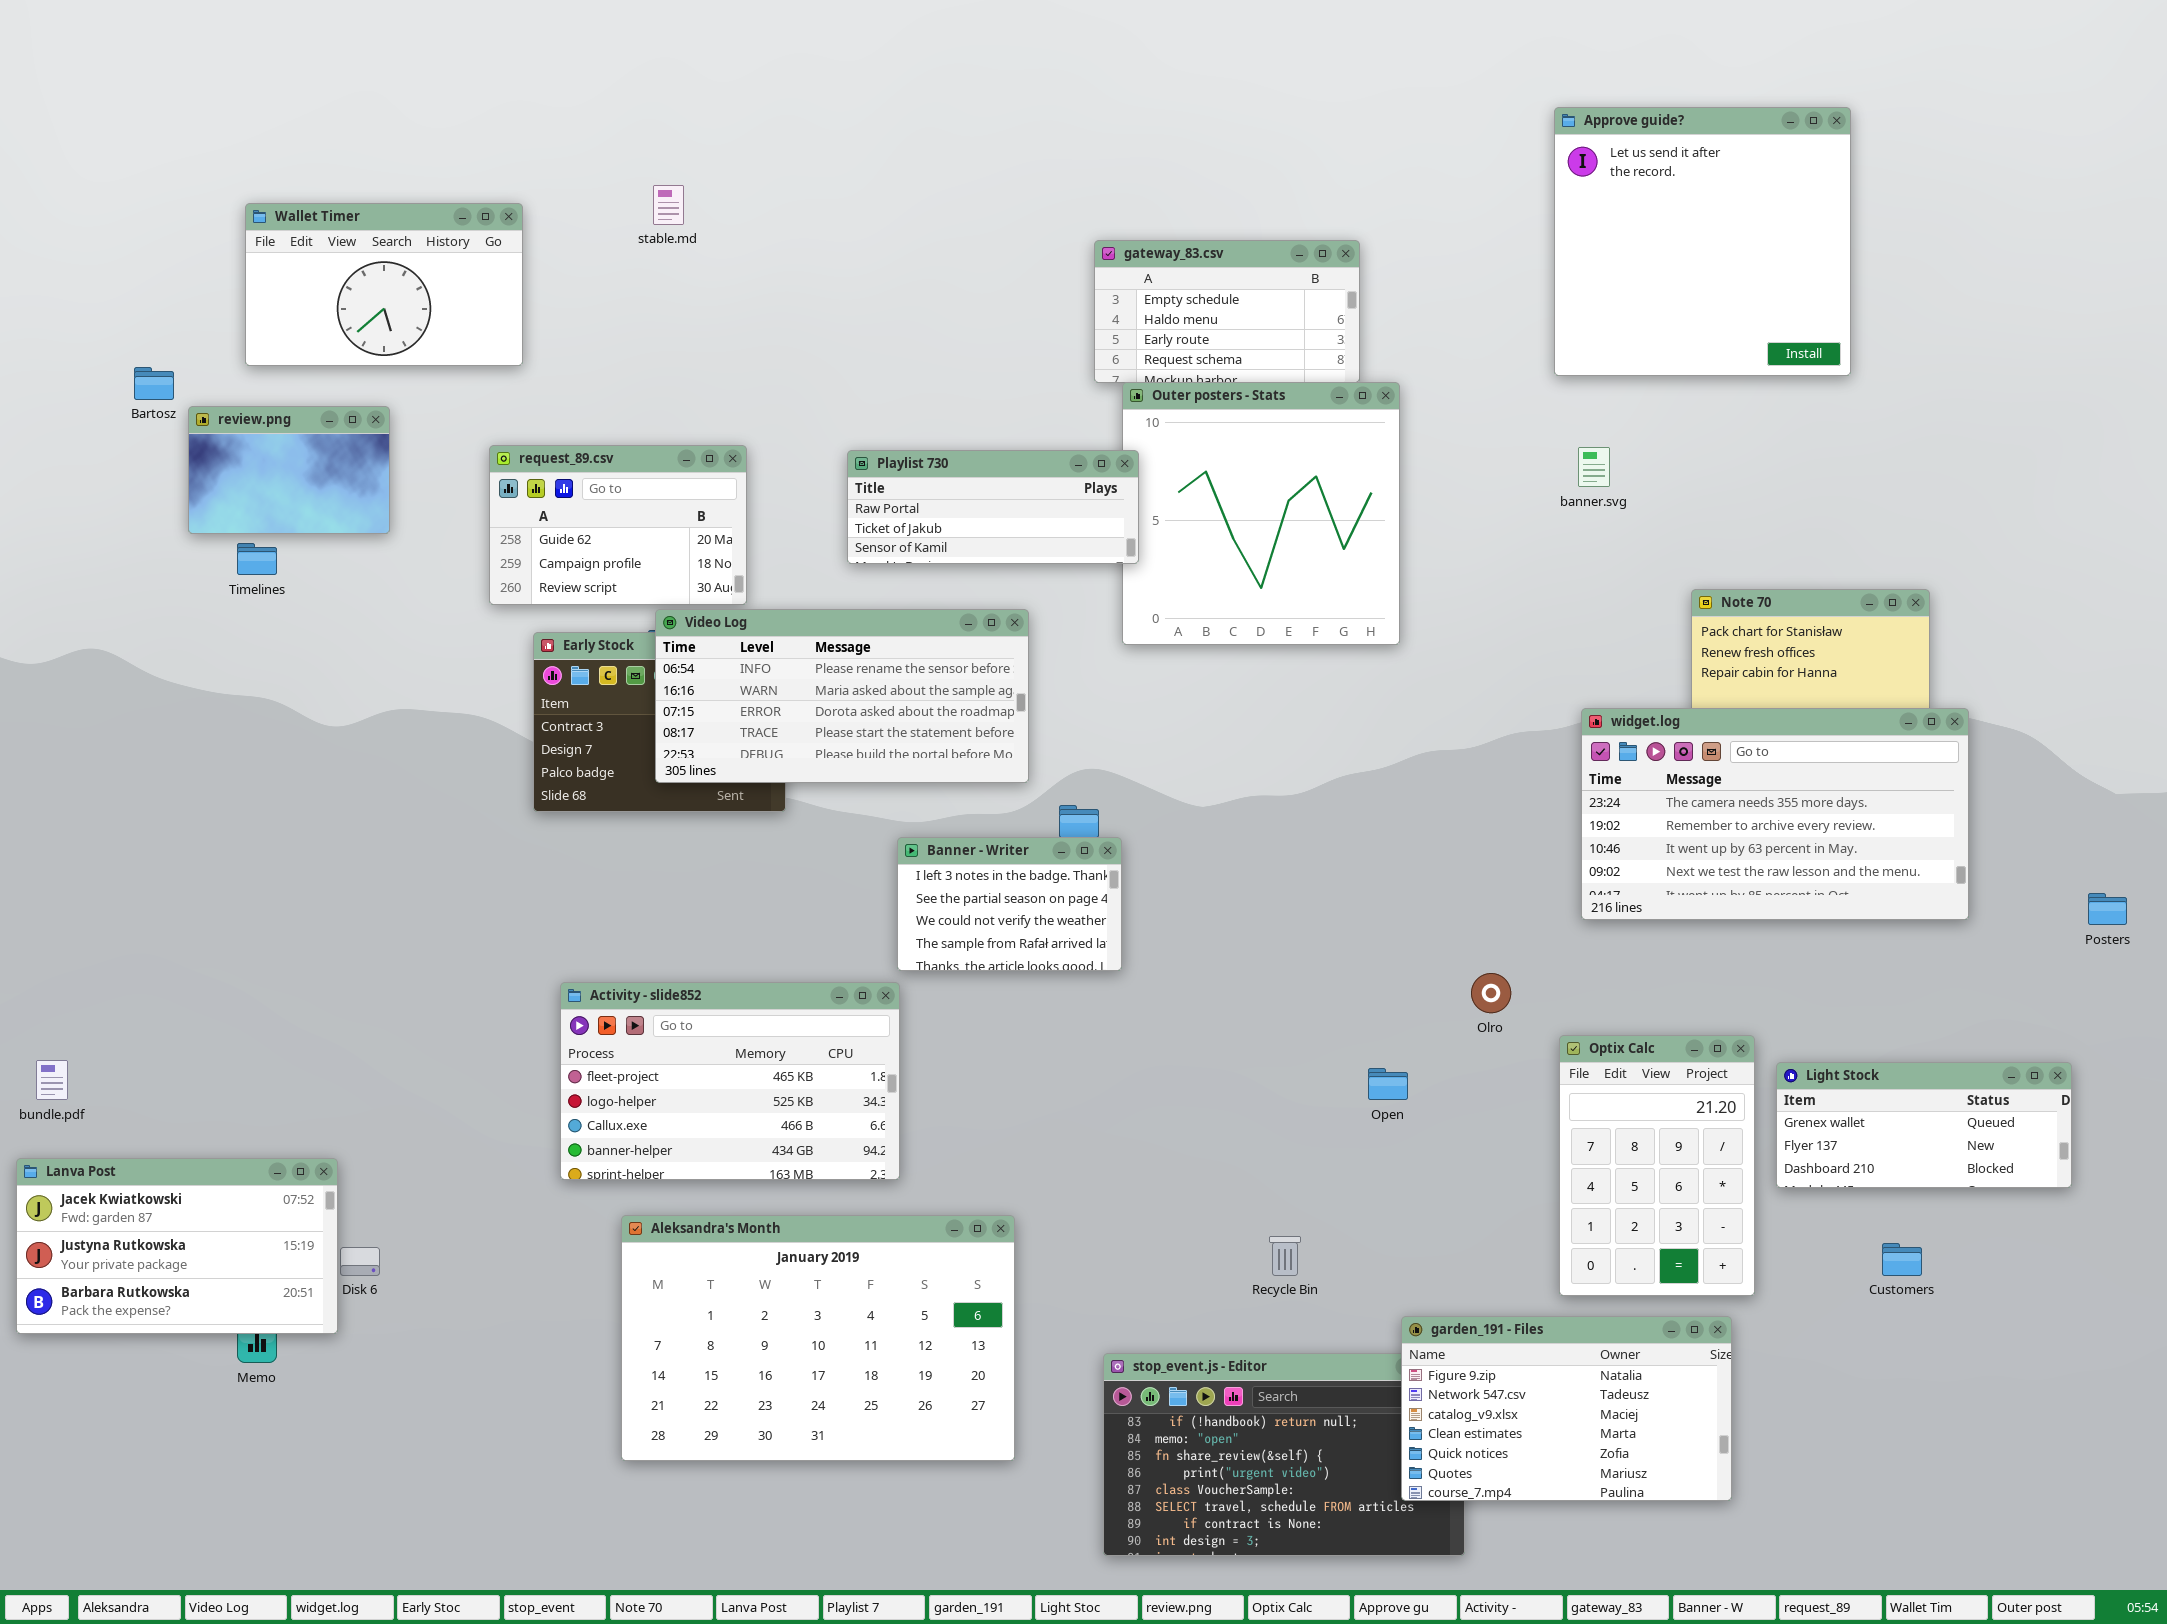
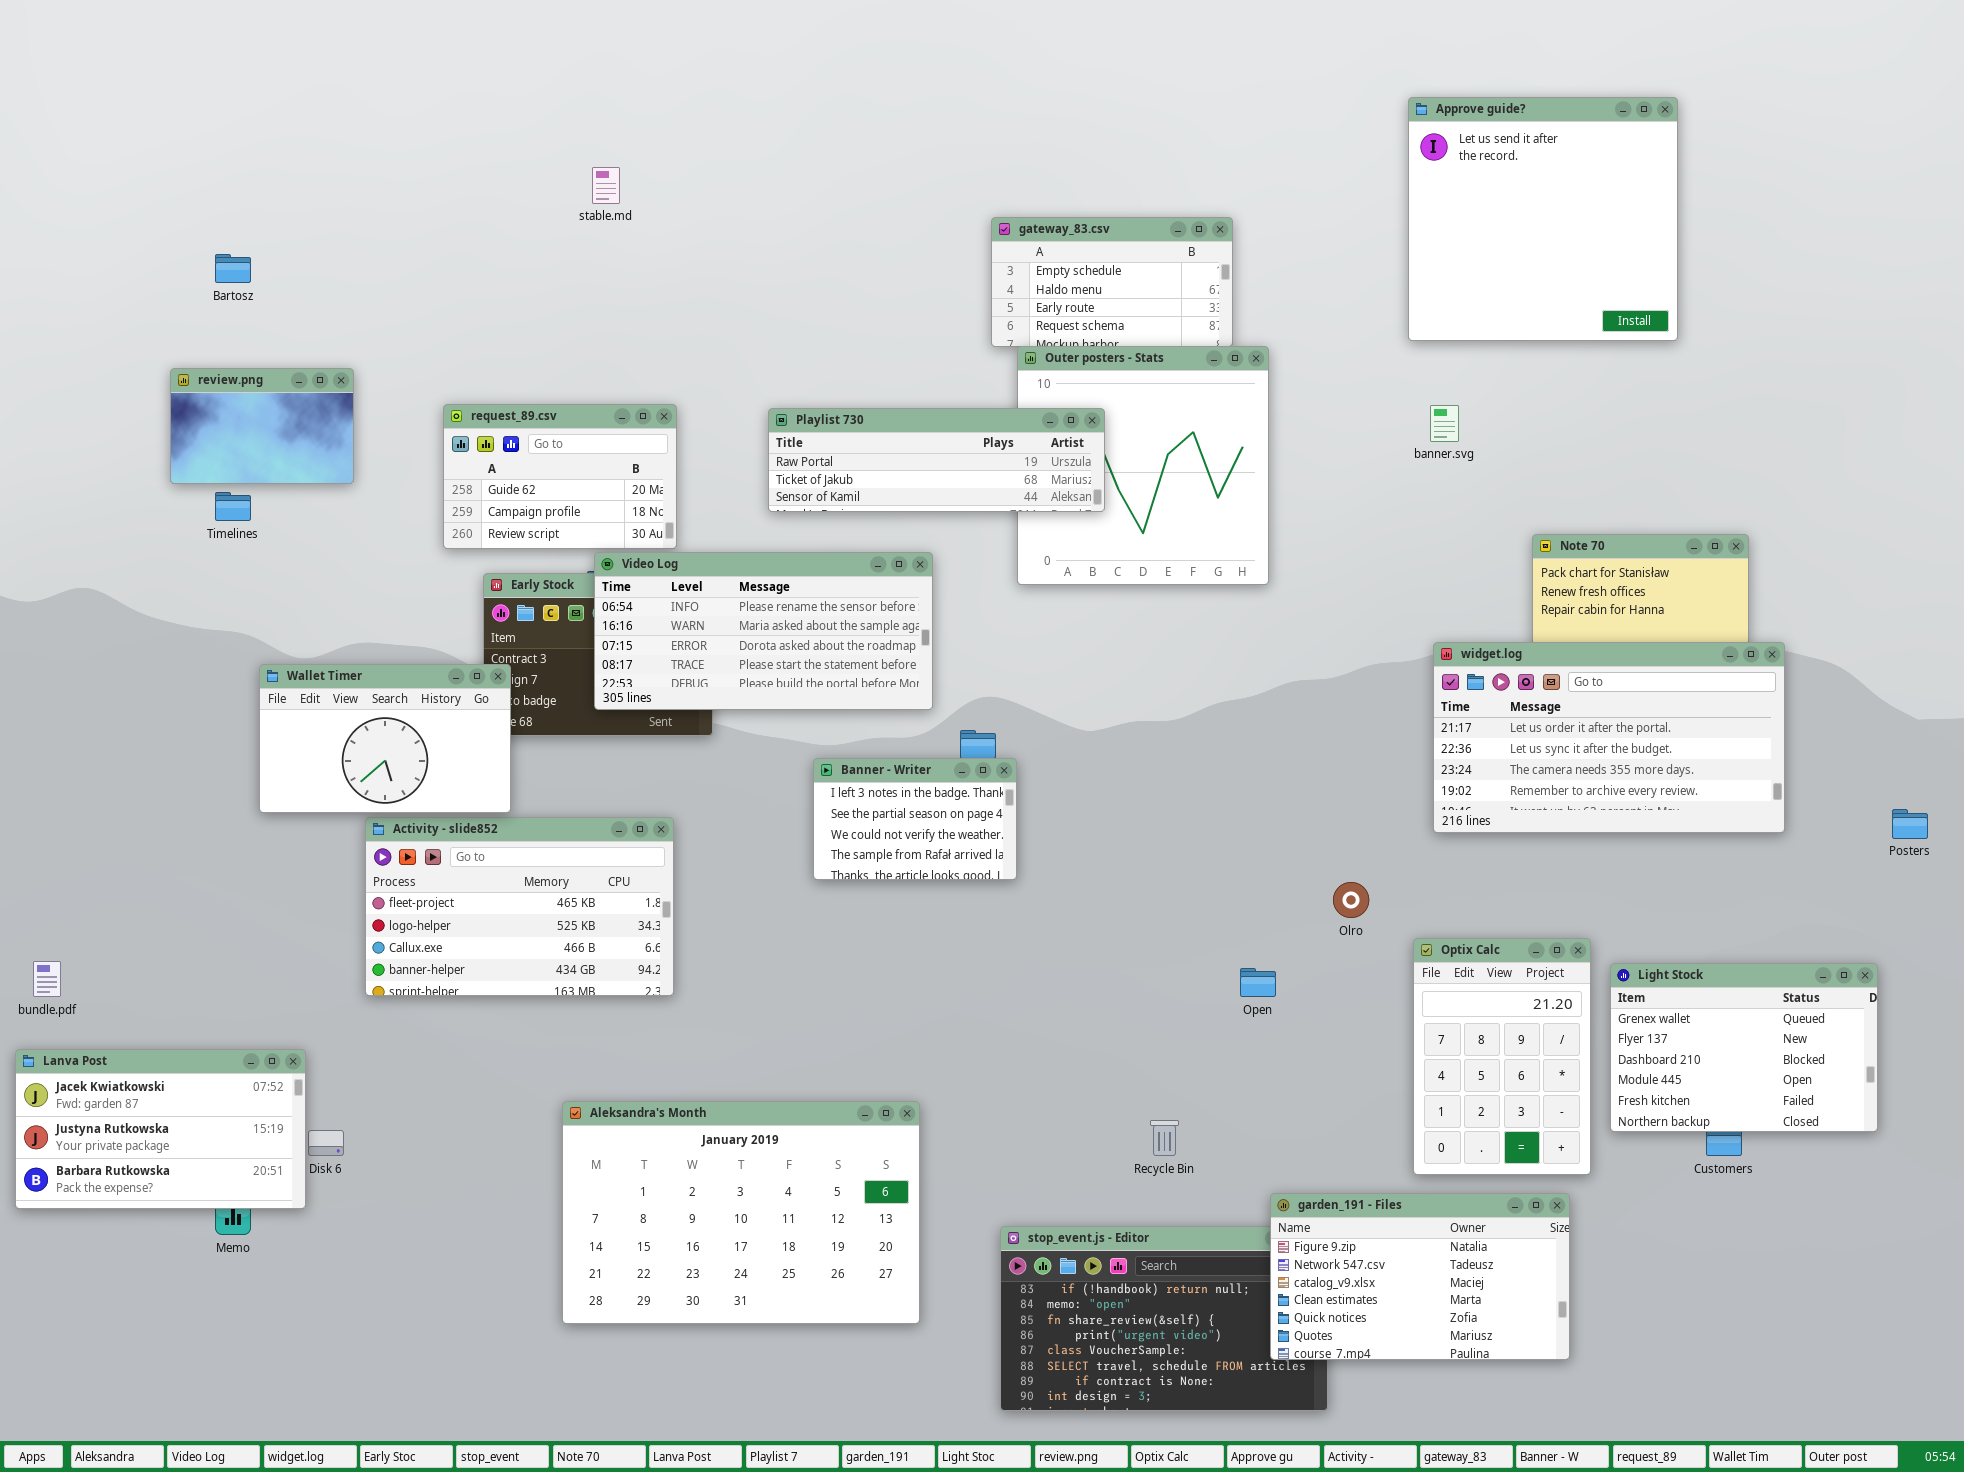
Wallet Timer: [245,203,523,366] -> [259,664,511,813], moved
Bartosz: [134,367,174,400] -> [215,254,251,283], moved
Playlist 730: [847,450,1139,564] -> [768,408,1105,512], resized
widget.log: [1581,708,1969,920] -> [1433,642,1785,833], scrolled up 2 rows
Activity - slide852: [560,982,900,1180] -> [365,817,674,996], moved
Light Stock: [1776,1062,2072,1188] -> [1610,963,1878,1132], resized

